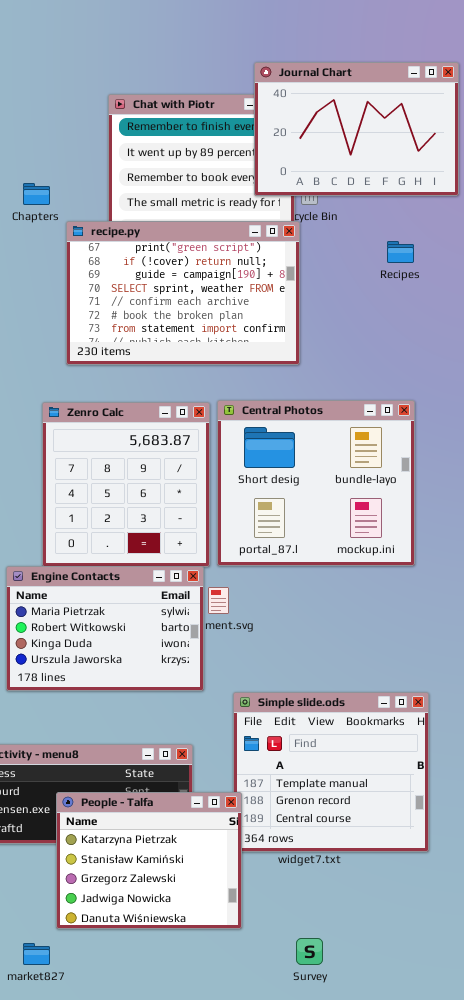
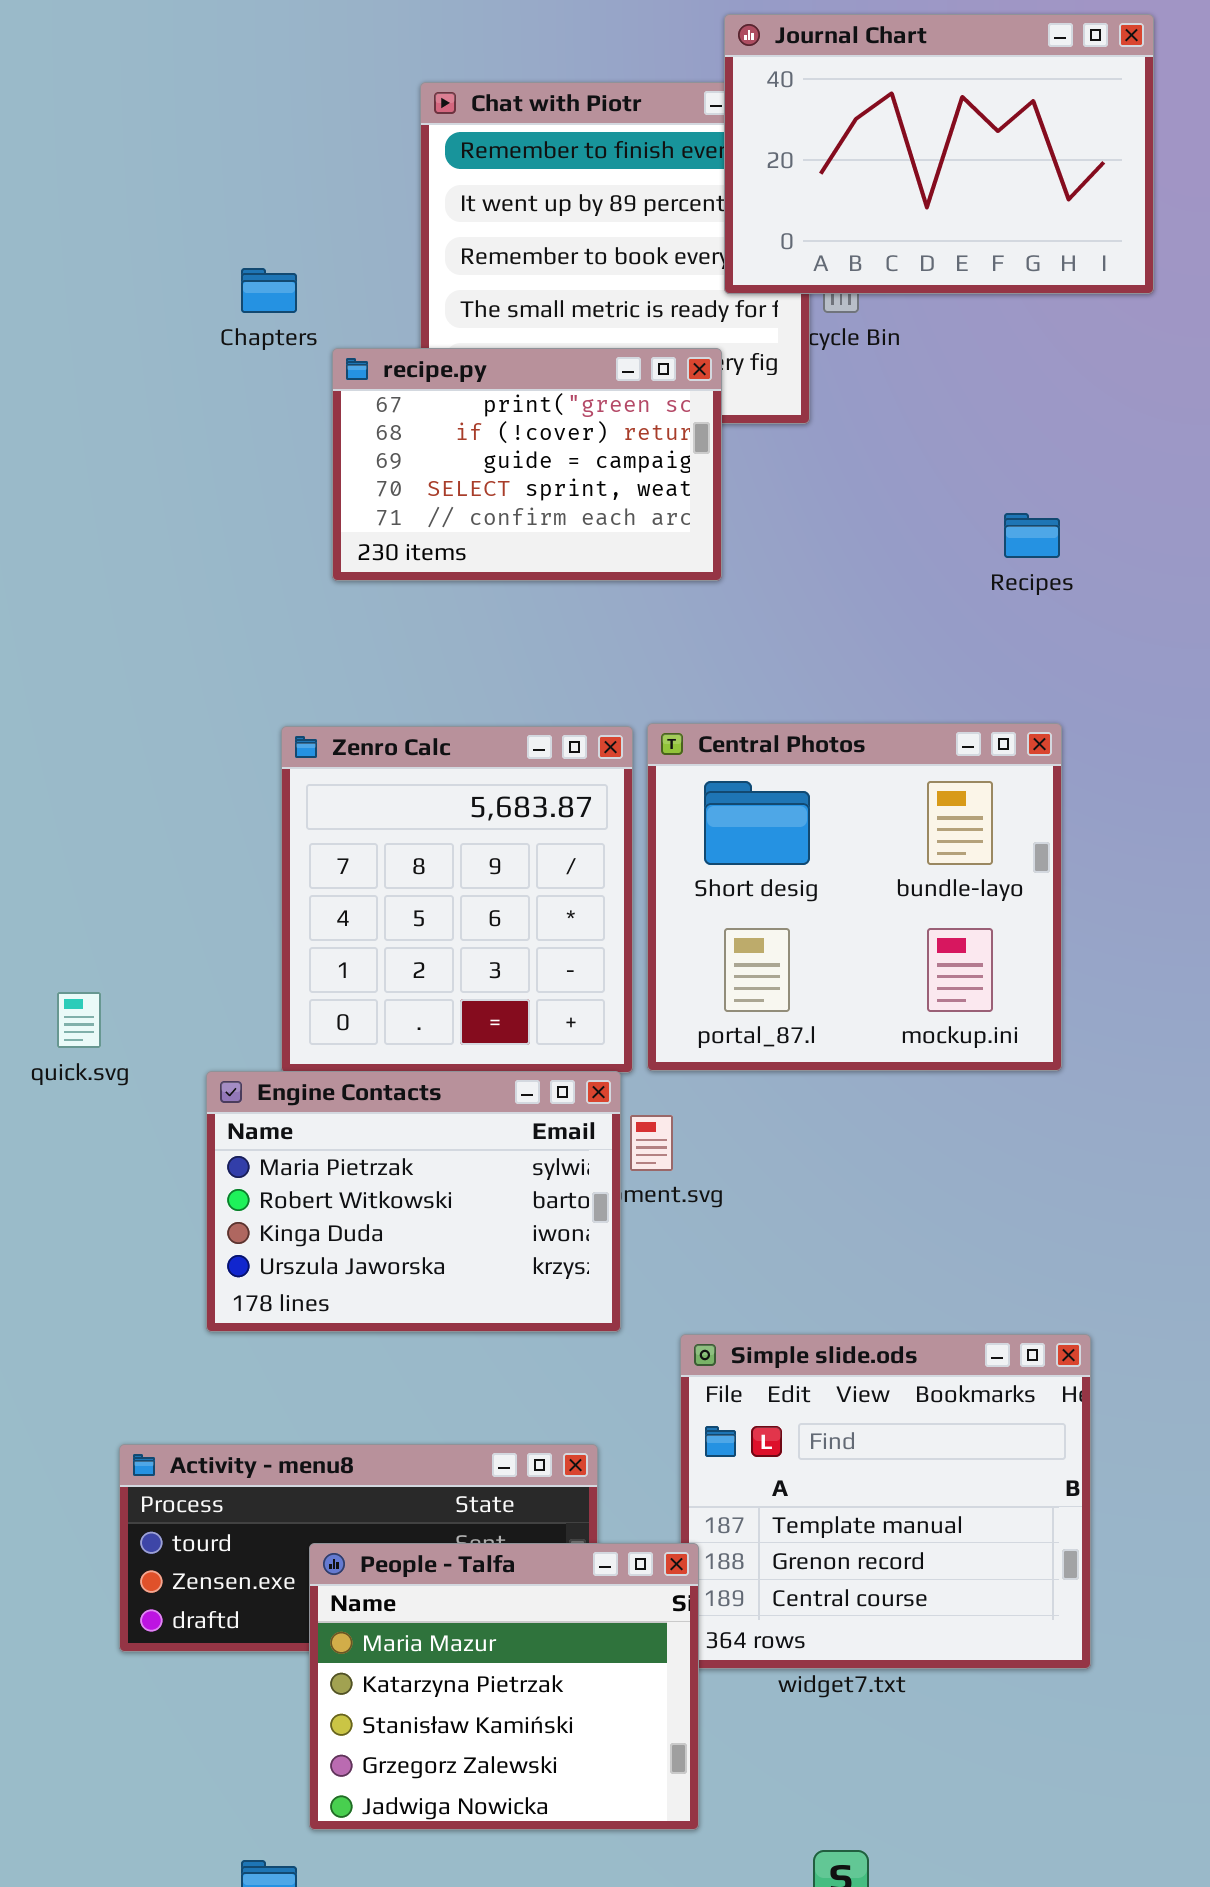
recipe.py: [66,221,300,365] -> [332,348,722,581], resized
Recipes: [387,241,414,263] -> [1004,513,1060,558], moved
People - Talfa: [56,792,242,929] -> [309,1543,699,1830], scrolled up 1 row

